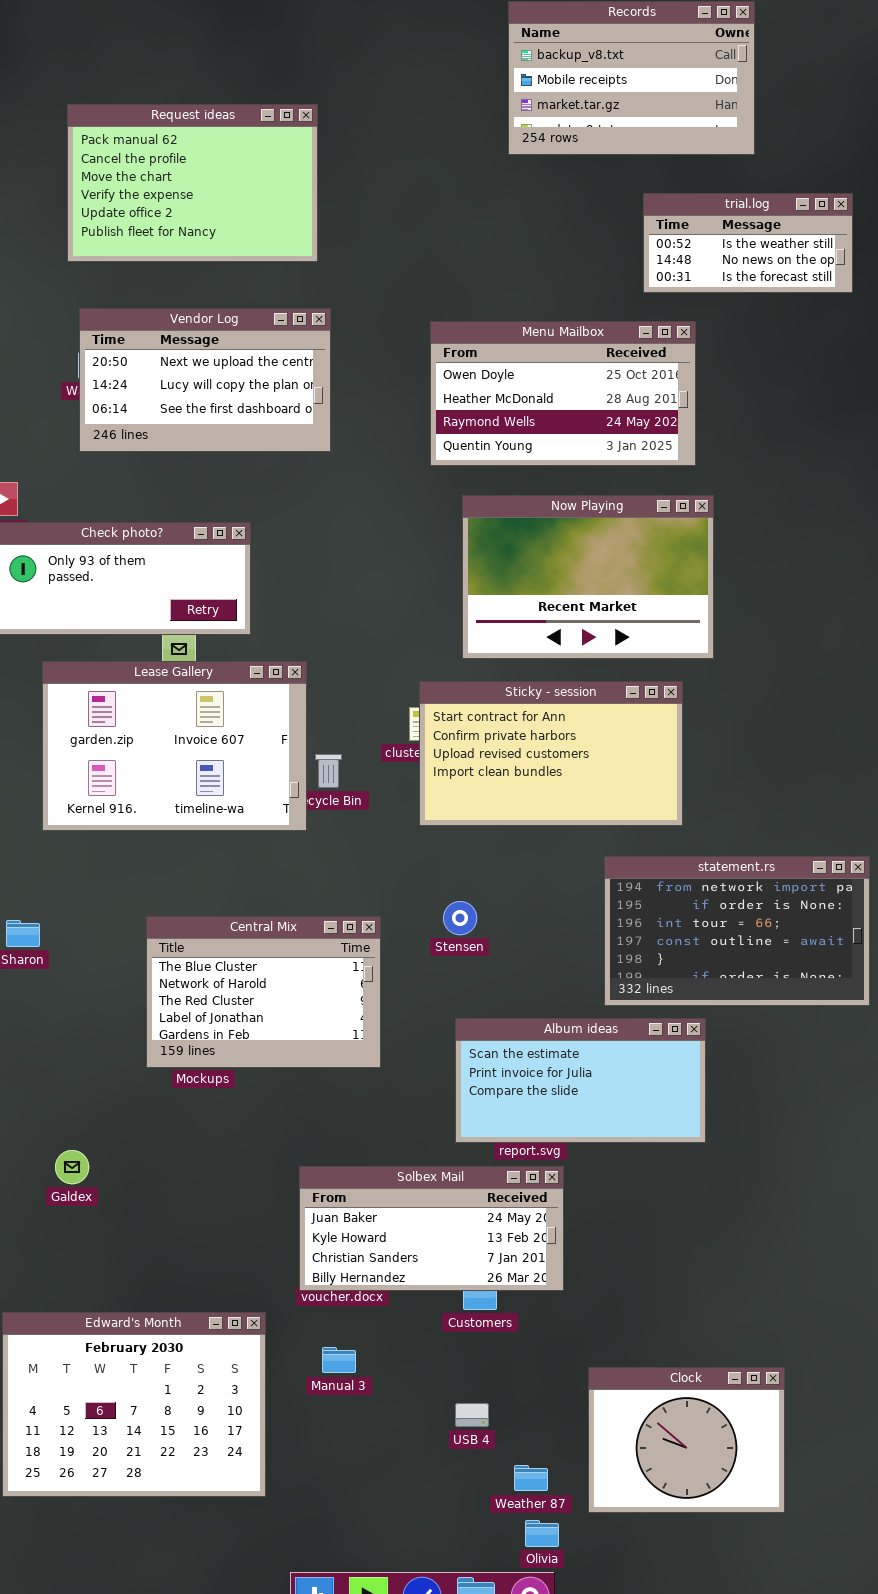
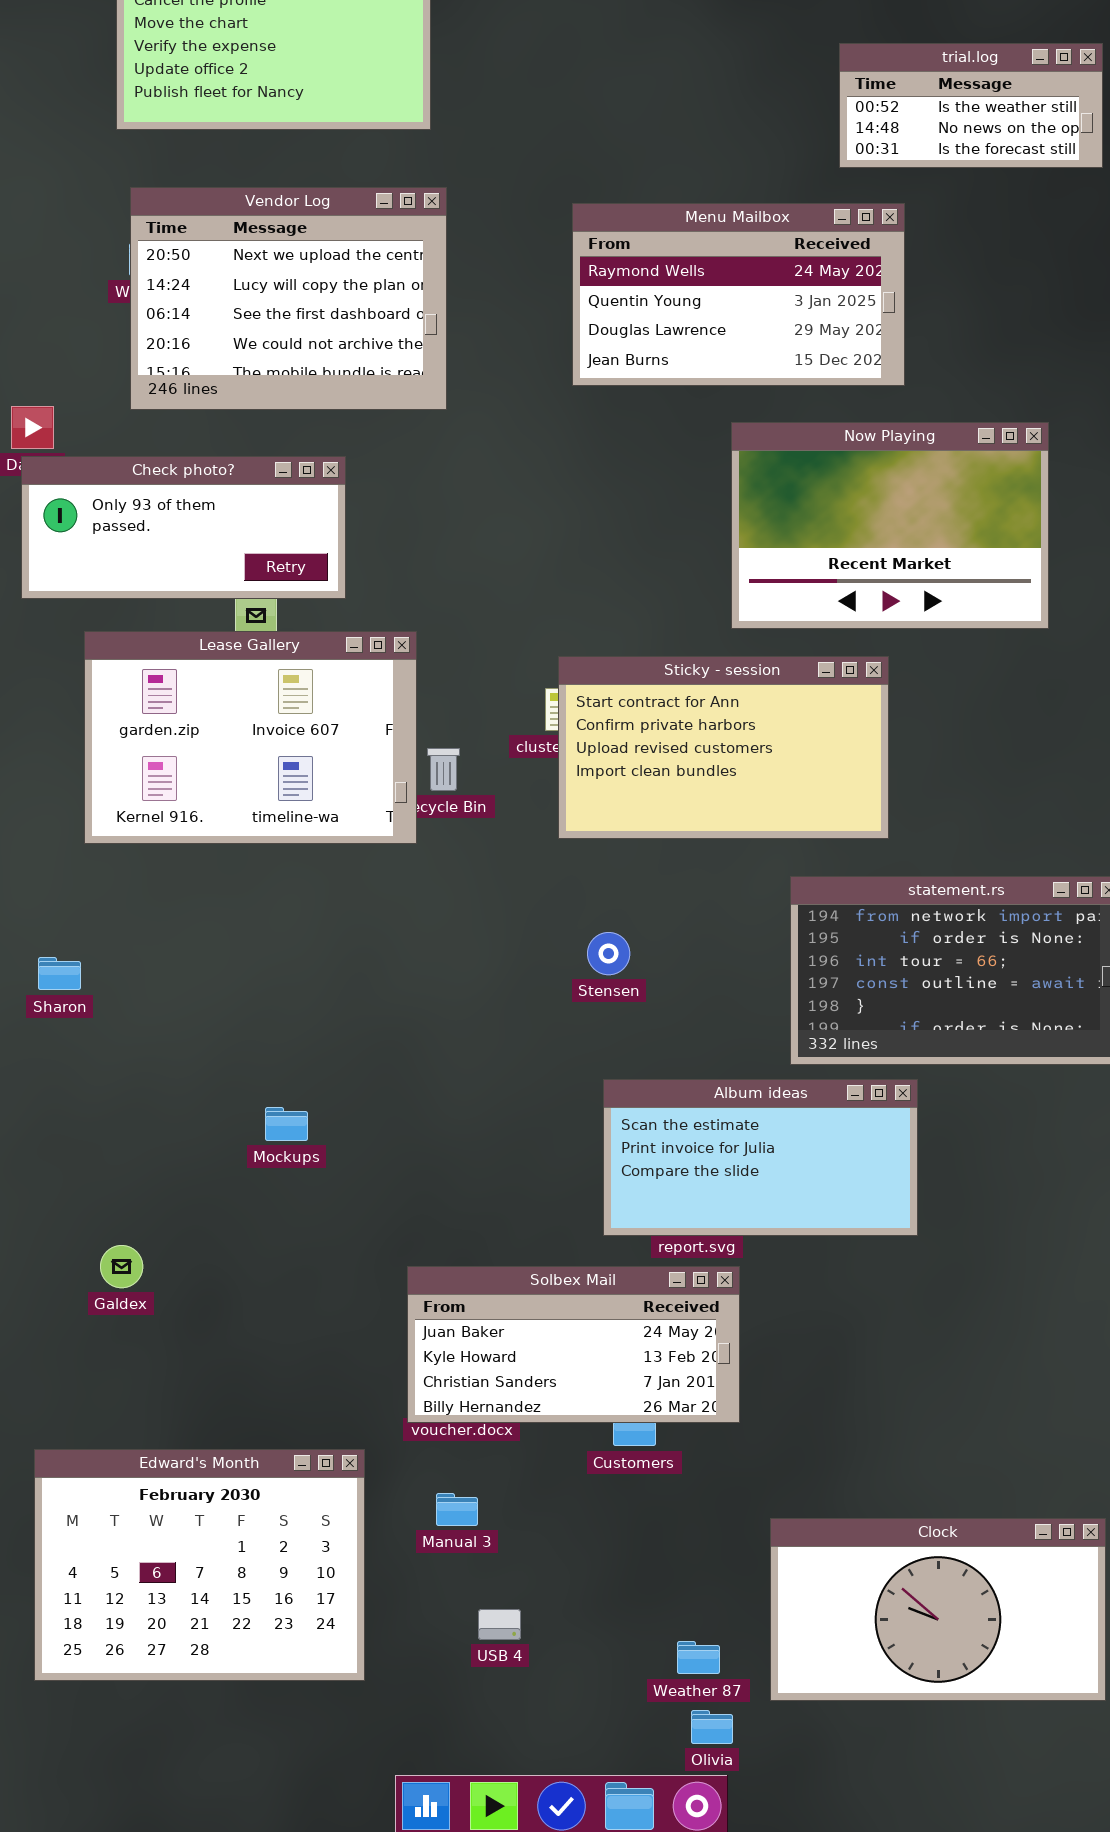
Vendor Log: [79,308,331,452] -> [130,187,447,410], resized
Menu Mailbox: [430,321,696,466] -> [572,203,905,386], scrolled down 2 rows
Now Playing: [462,495,714,659] -> [731,422,1049,629], moved
Central Mix: [146,916,381,1068] -> none, closed
Clock: [588,1367,785,1513] -> [770,1518,1106,1701], resized
USB 4: [455,1403,489,1427] -> [478,1609,521,1640], moved

